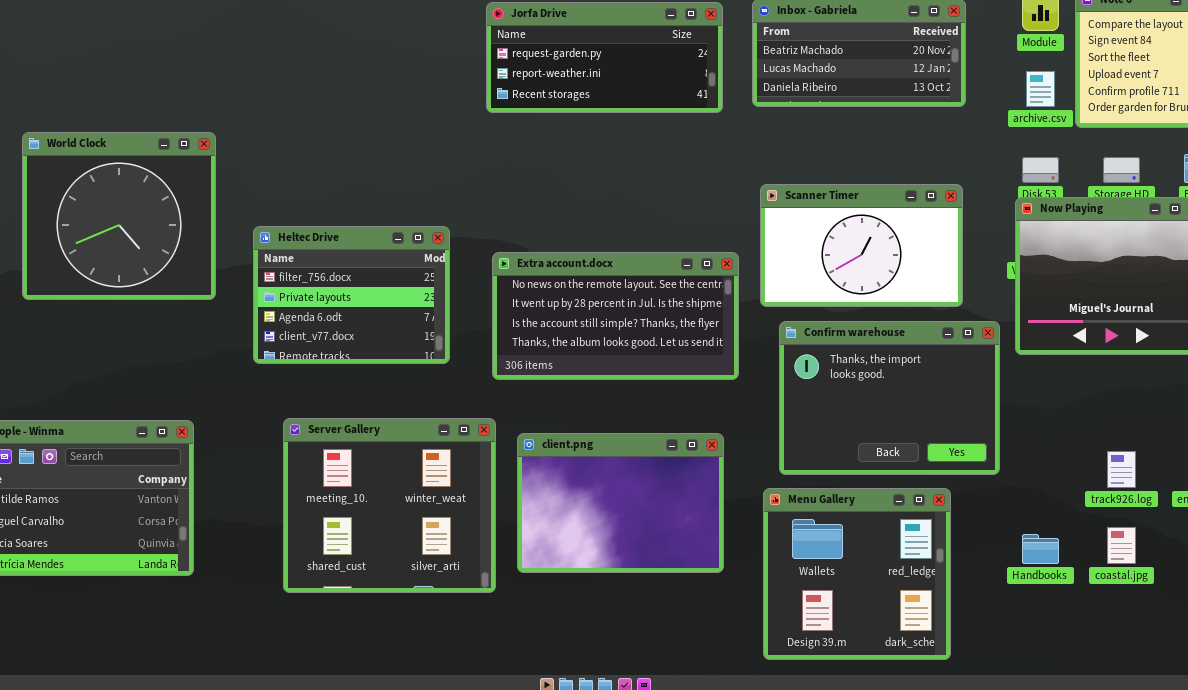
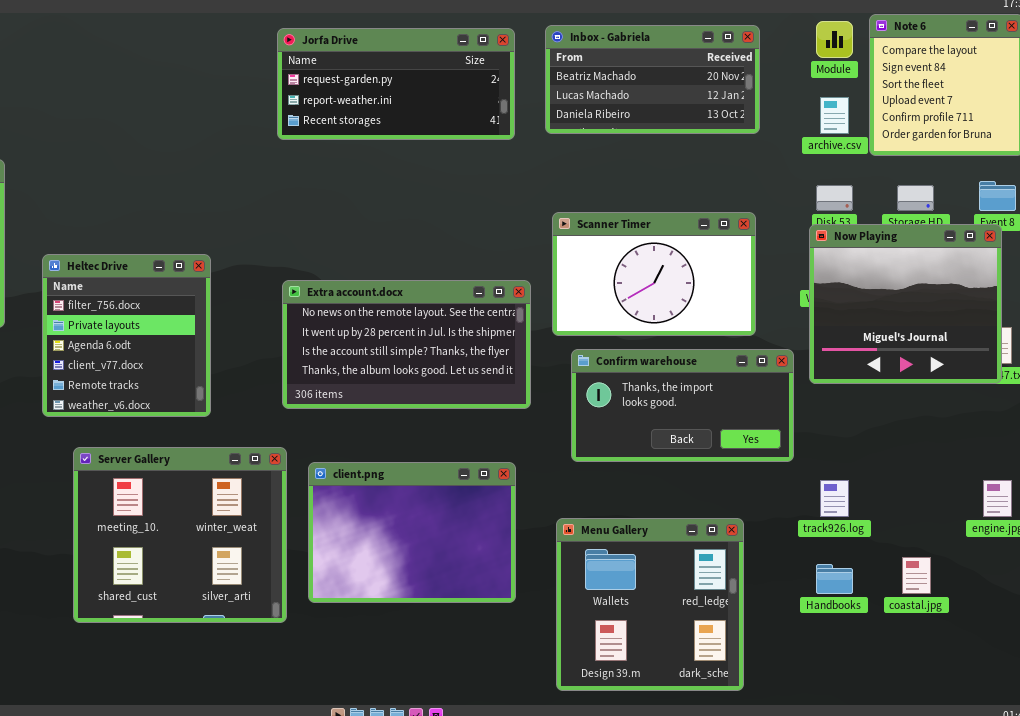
Heltec Drive: [253,226,450,364] -> [42,254,211,417], resized
Confirm warehouse: [779,321,1000,475] -> [571,349,794,462], resized
track926.log: [1107,451,1136,488] -> [820,480,849,517], moved

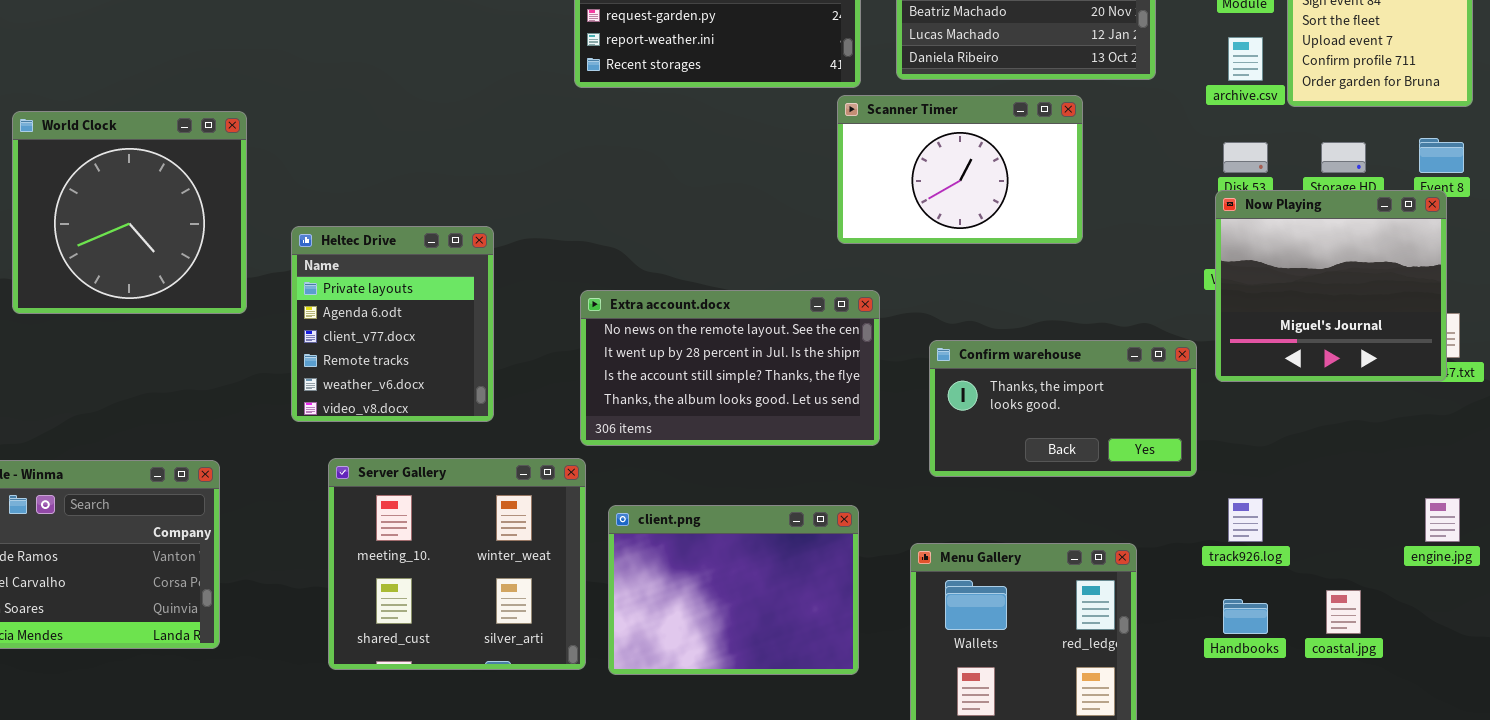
Scanner Timer: [552,212,756,336] -> [837,95,1083,244], moved
Heltec Drive: [42,254,211,417] -> [291,226,494,422], scrolled down 1 row
Extra account.docx: [282,280,531,409] -> [580,290,880,446], moved
client.png: [308,462,516,603] -> [608,505,859,675], moved

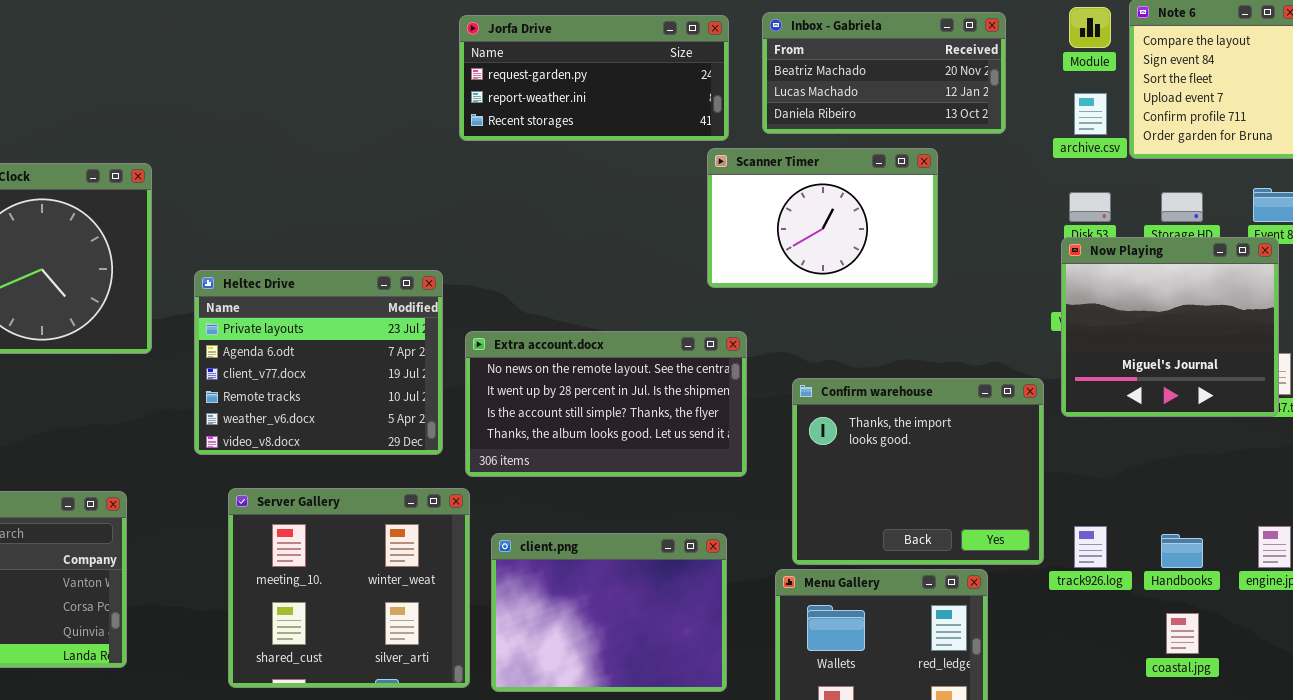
Heltec Drive: [291,226,494,422] -> [194,270,443,455], resized
Confirm warehouse: [929,340,1197,477] -> [792,378,1044,565], resized
Handbooks: [1223,599,1268,634] -> [1161,534,1203,568], moved

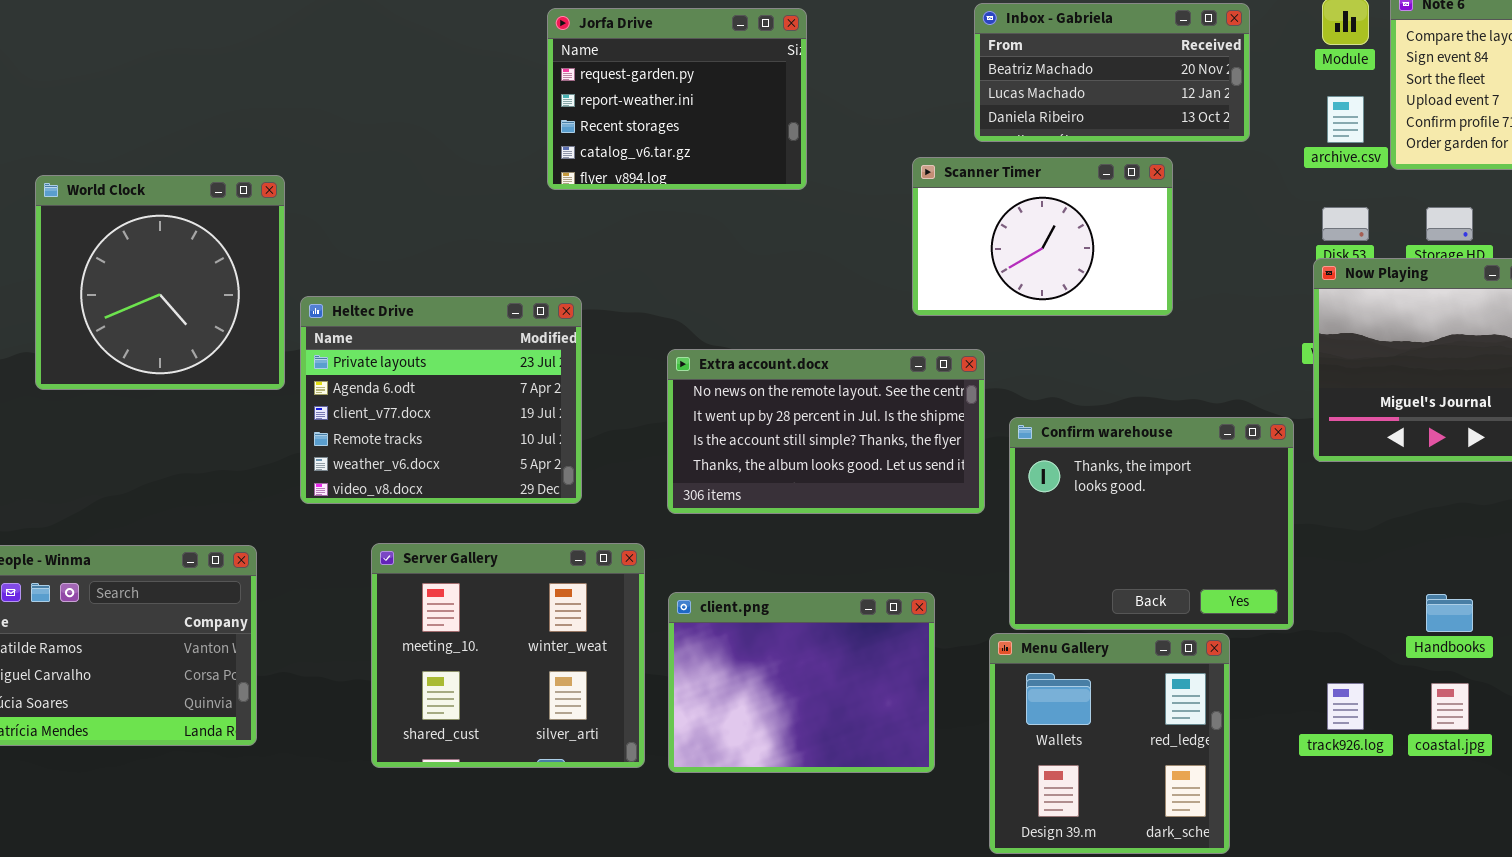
Jorfa Drive: [459,15,729,141] -> [547,8,807,190], moved, resized
Heltec Drive: [194,270,443,455] -> [300,296,582,504], moved
Extra account.docx: [465,331,747,477] -> [667,349,985,514], moved
track926.log: [1074,526,1107,568] -> [1327,683,1364,730], moved

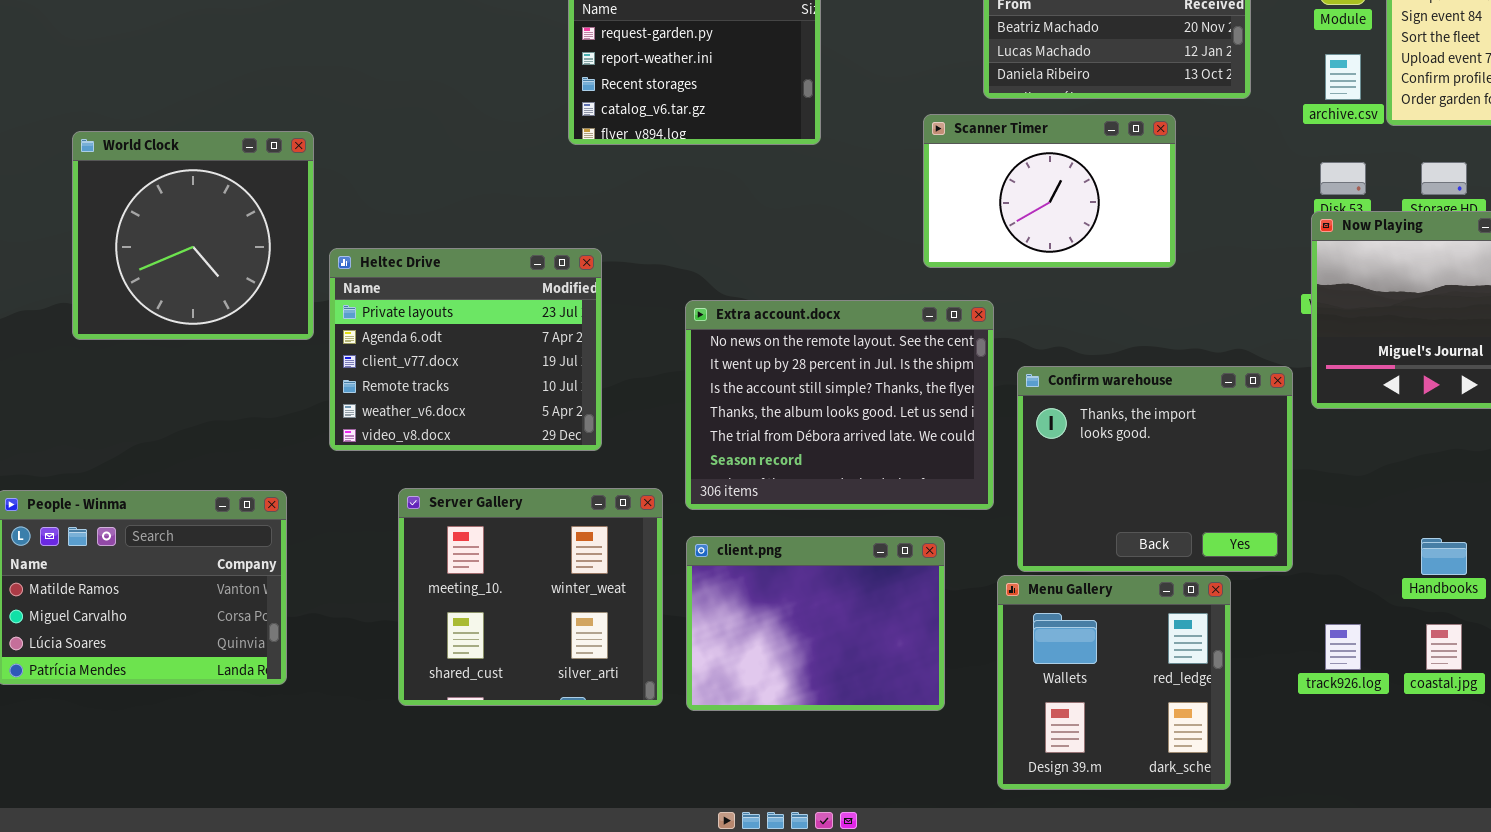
Extra account.docx: [667,349,985,514] -> [685,300,994,510], resized

